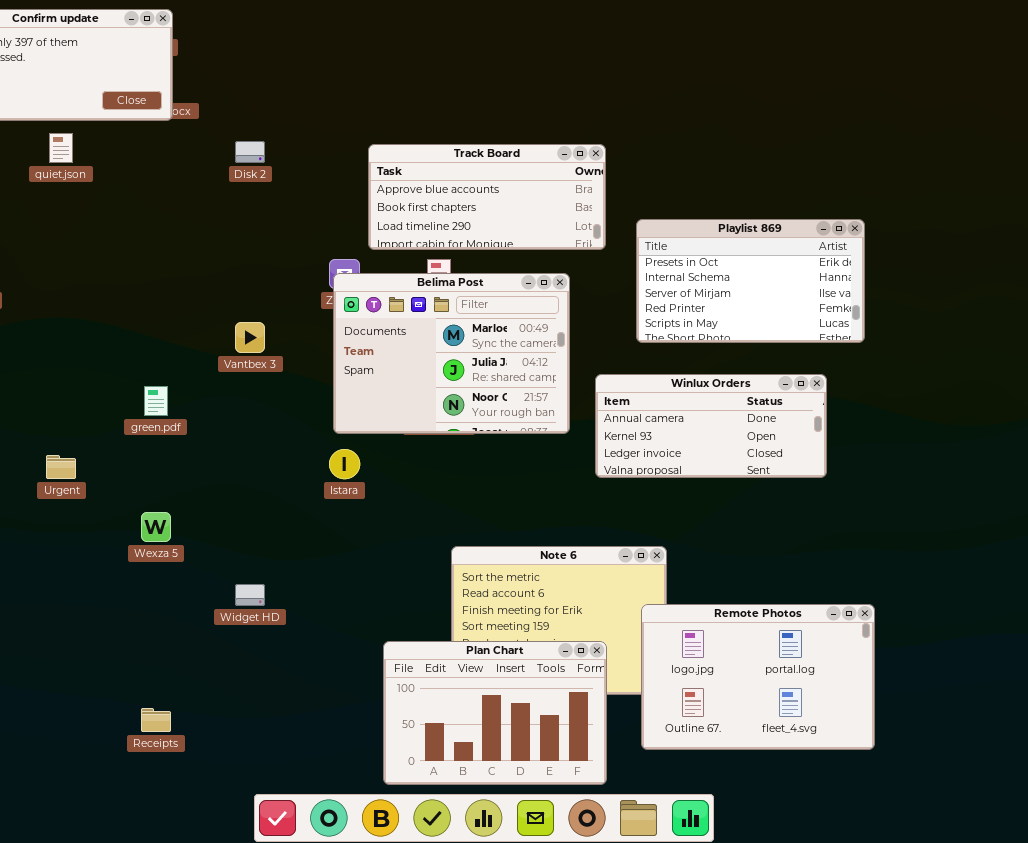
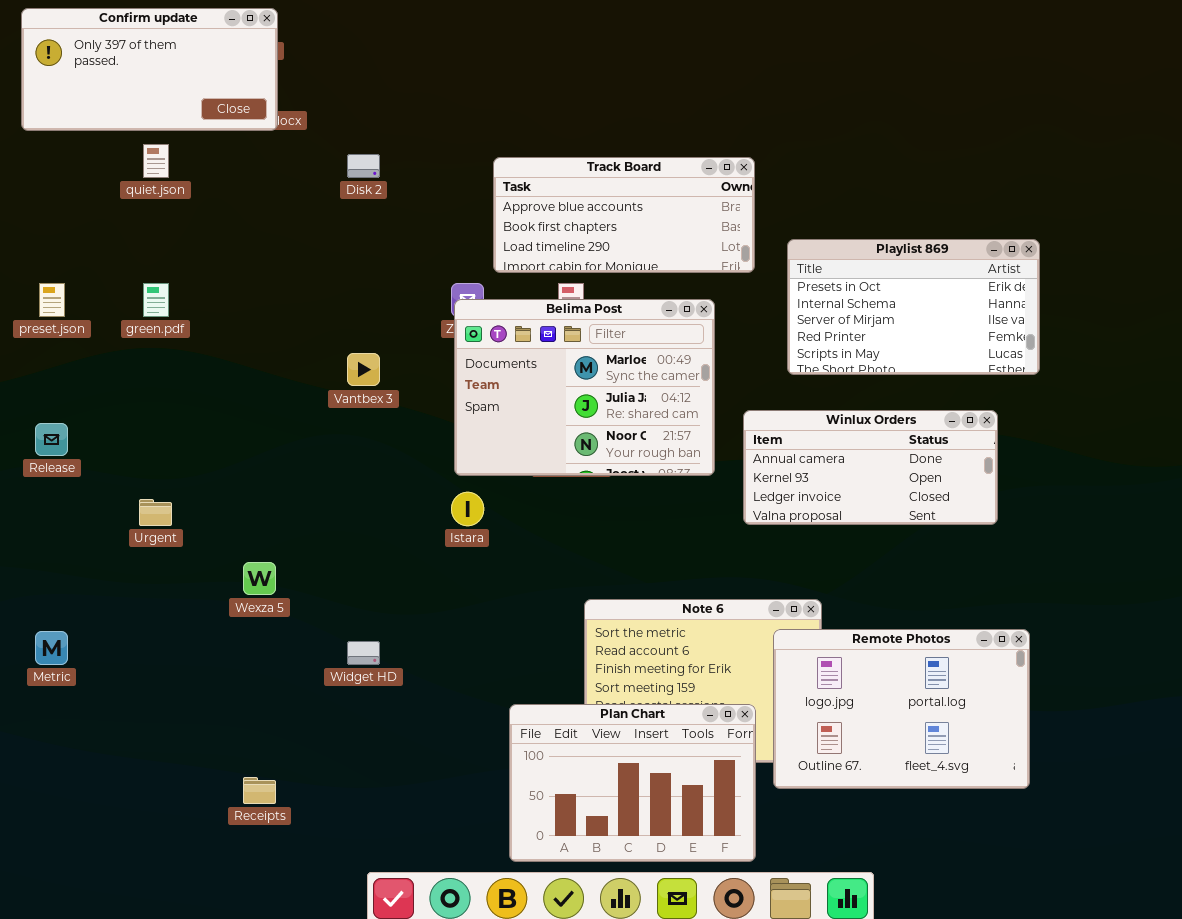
green.pdf: [144,386,168,416] -> [143,283,169,317], moved
Remote Photos: [641,604,875,750] -> [773,629,1030,789], moved

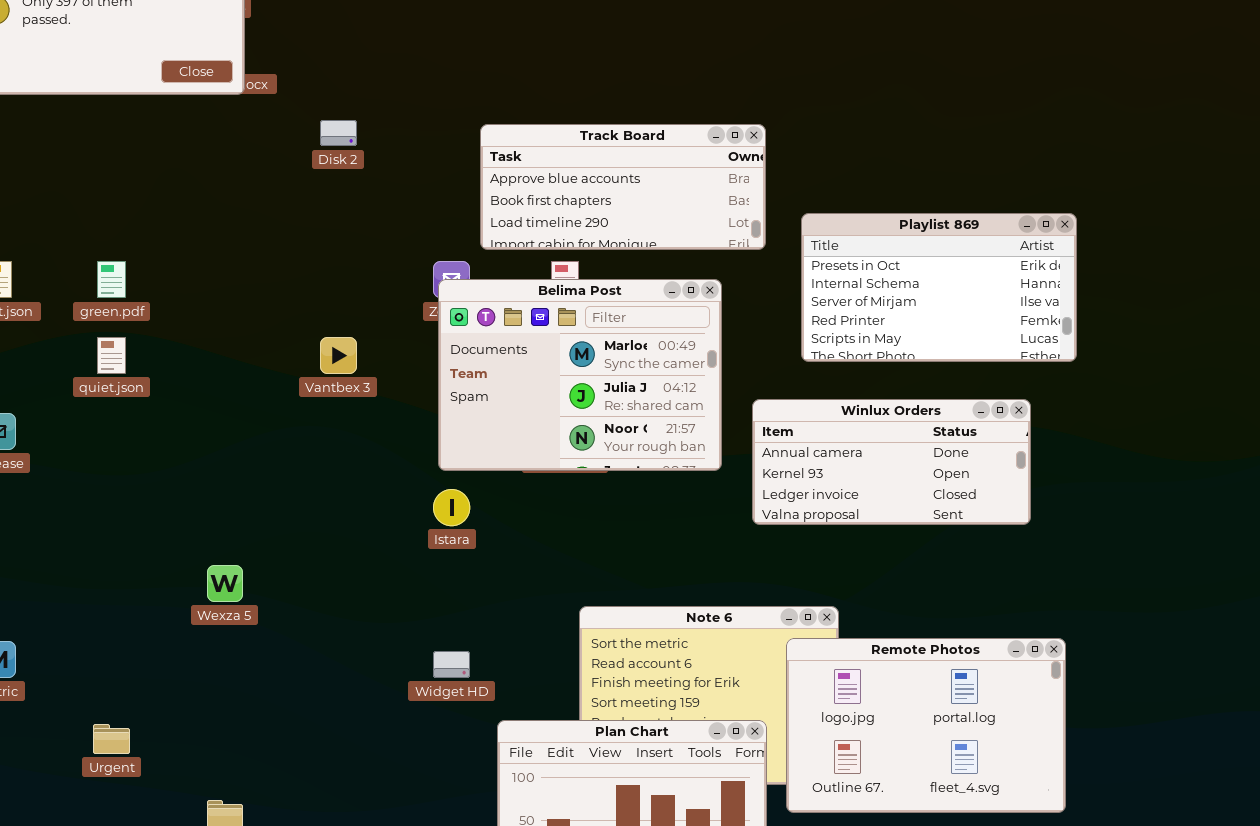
quiet.json: [143,144,169,178] -> [97,337,126,374], moved
Urgent: [139,499,172,526] -> [93,724,130,754], moved
Widget HD: [347,641,380,665] -> [433,651,470,678], moved

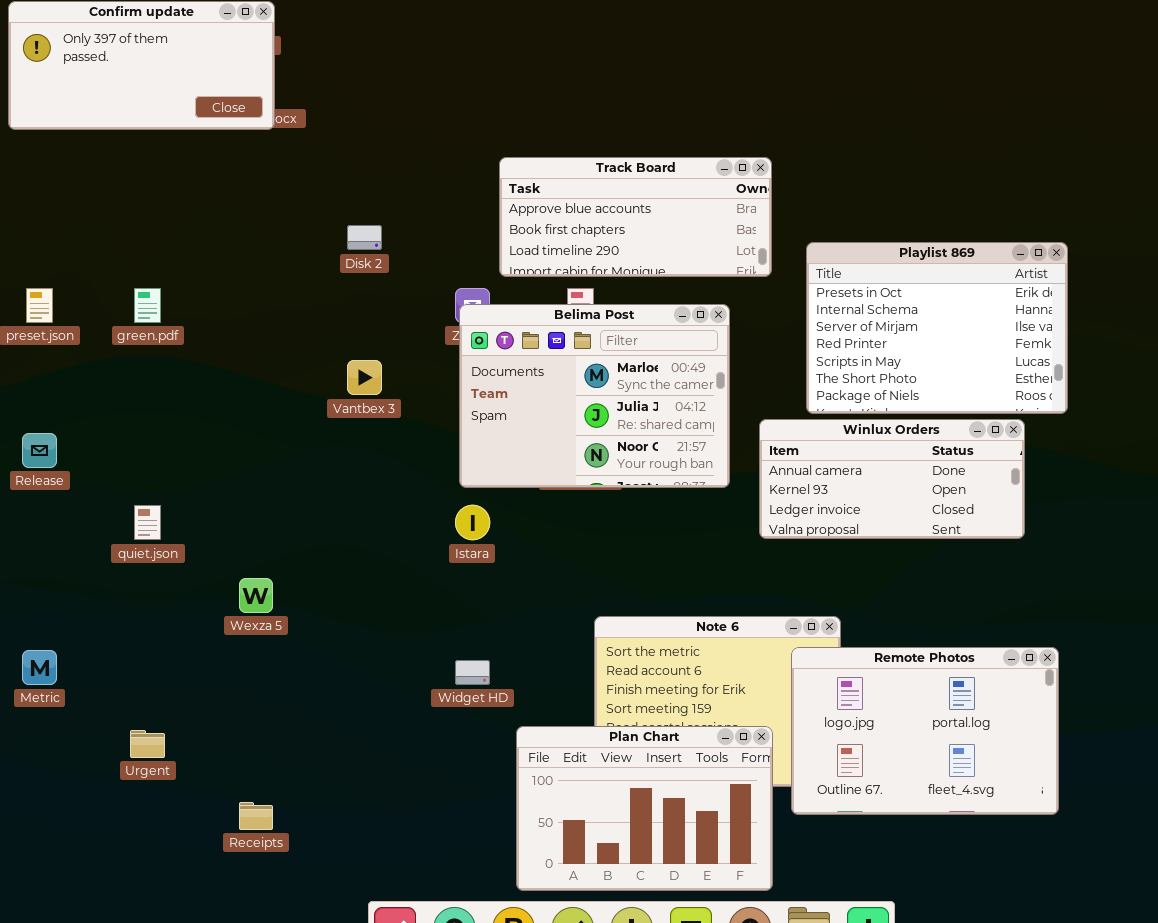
Disk 2: [320,120,357,146] -> [347,225,382,250], moved
Playlist 869: [801,213,1077,362] -> [806,242,1068,414], resized
quiet.json: [97,337,126,374] -> [134,505,161,540], moved

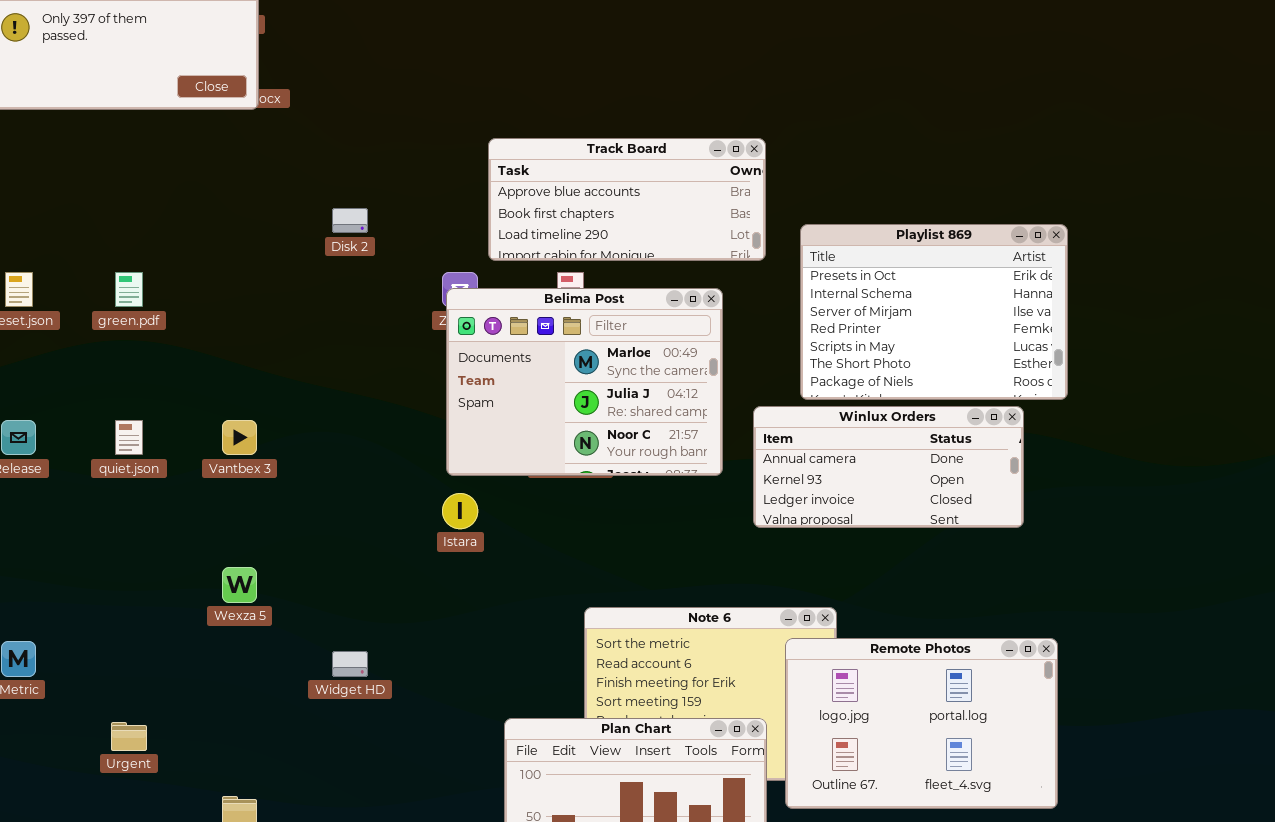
Vantbex 3: [347,360,382,395] -> [222,420,257,455], moved
quiet.json: [134,505,161,540] -> [115,420,143,455], moved
Widget HD: [455,660,490,685] -> [332,651,368,677], moved

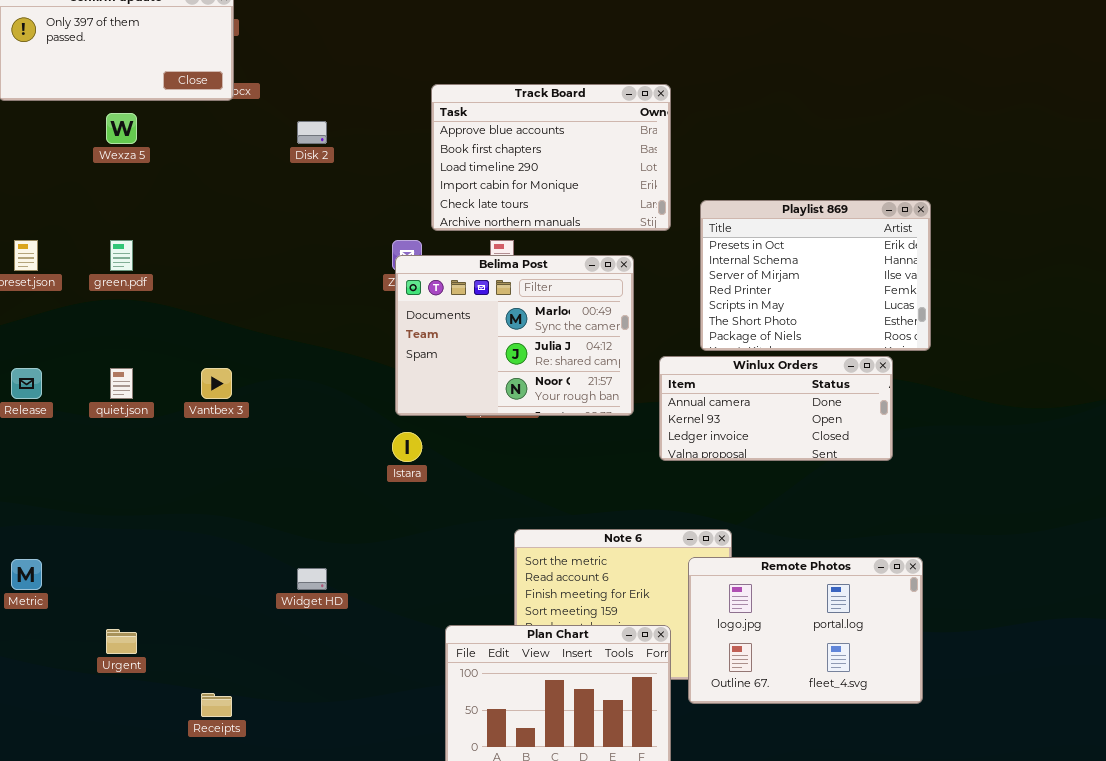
Track Board: [488,138,766,261] -> [431,84,671,231], resized
Disk 2: [332,208,368,233] -> [297,121,327,144], moved
Wexza 5: [222,567,257,603] -> [106,113,137,144], moved

